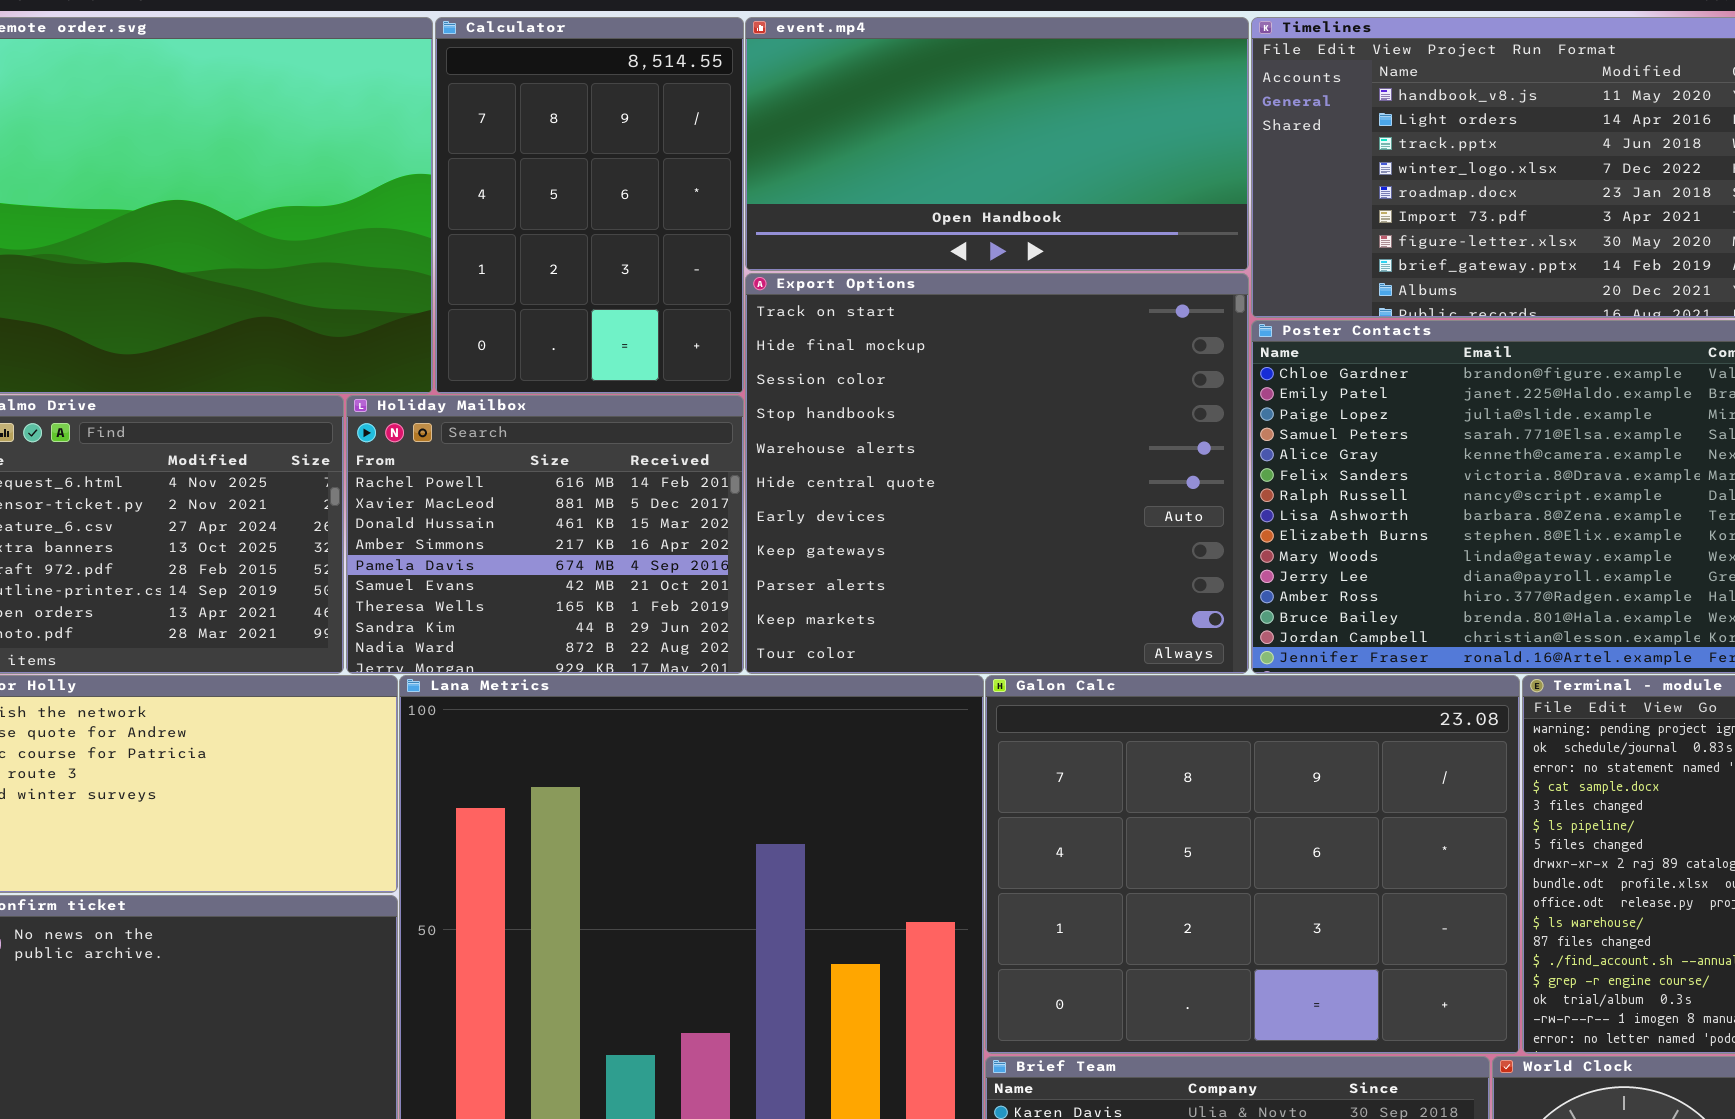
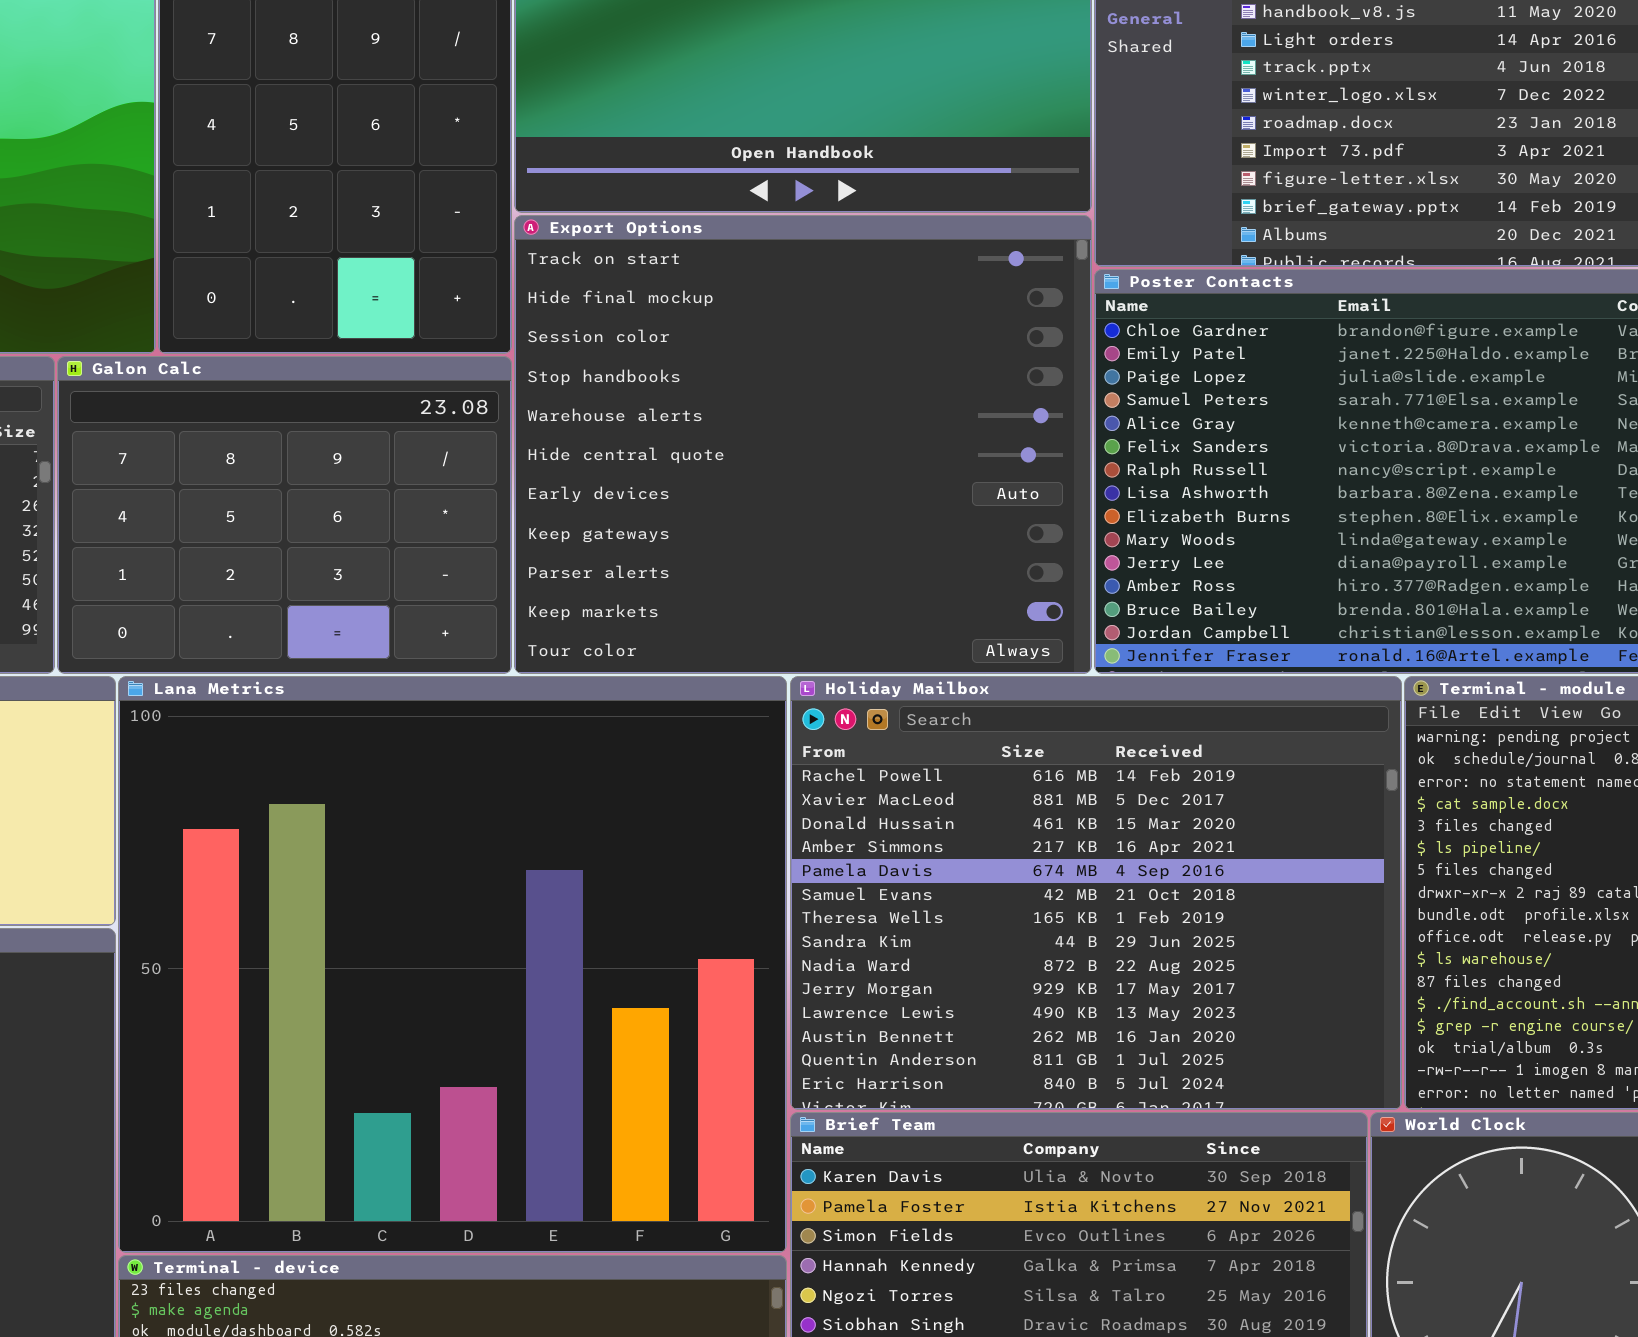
Holiday Mailbox: [346,395,744,674] -> [790,676,1402,1110], moved, resized
Galon Calc: [985,675,1520,1054] -> [57,356,512,674], moved, resized

